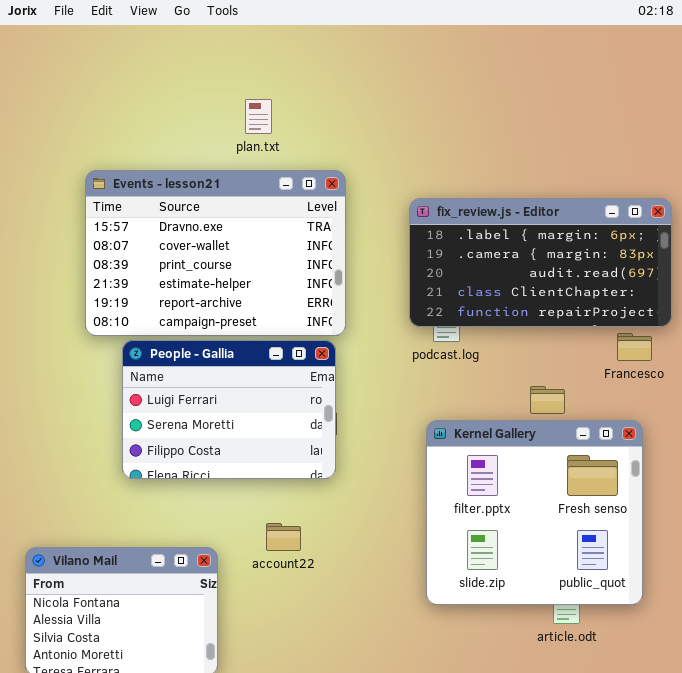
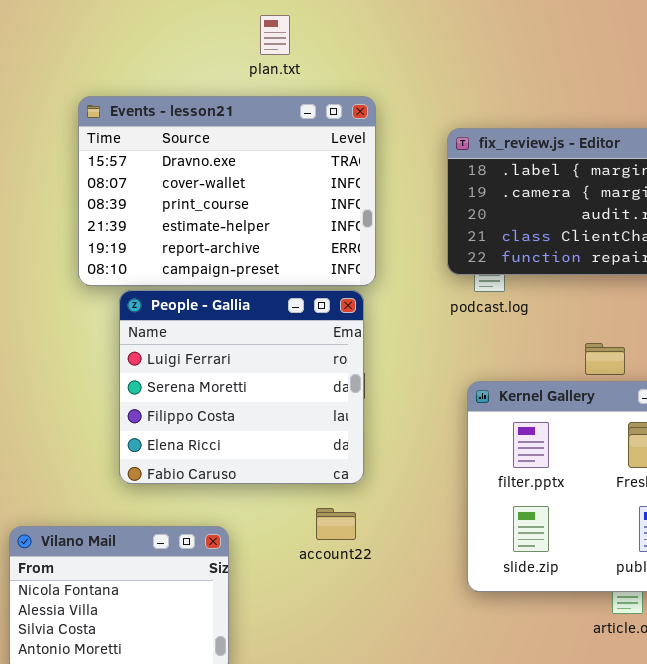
People - Gallia: [122,340,336,479] -> [119,290,364,484], resized
account22: [266,523,301,551] -> [316,508,356,540], moved

